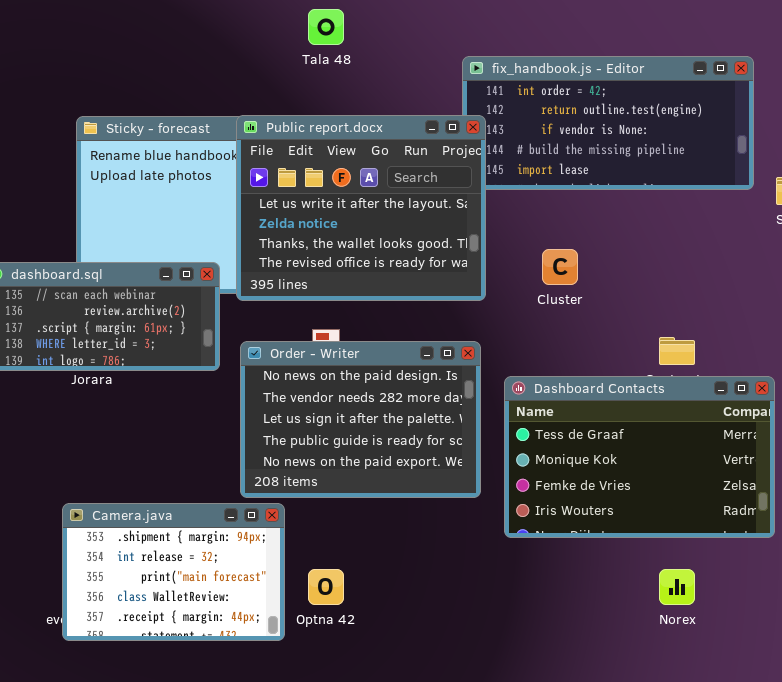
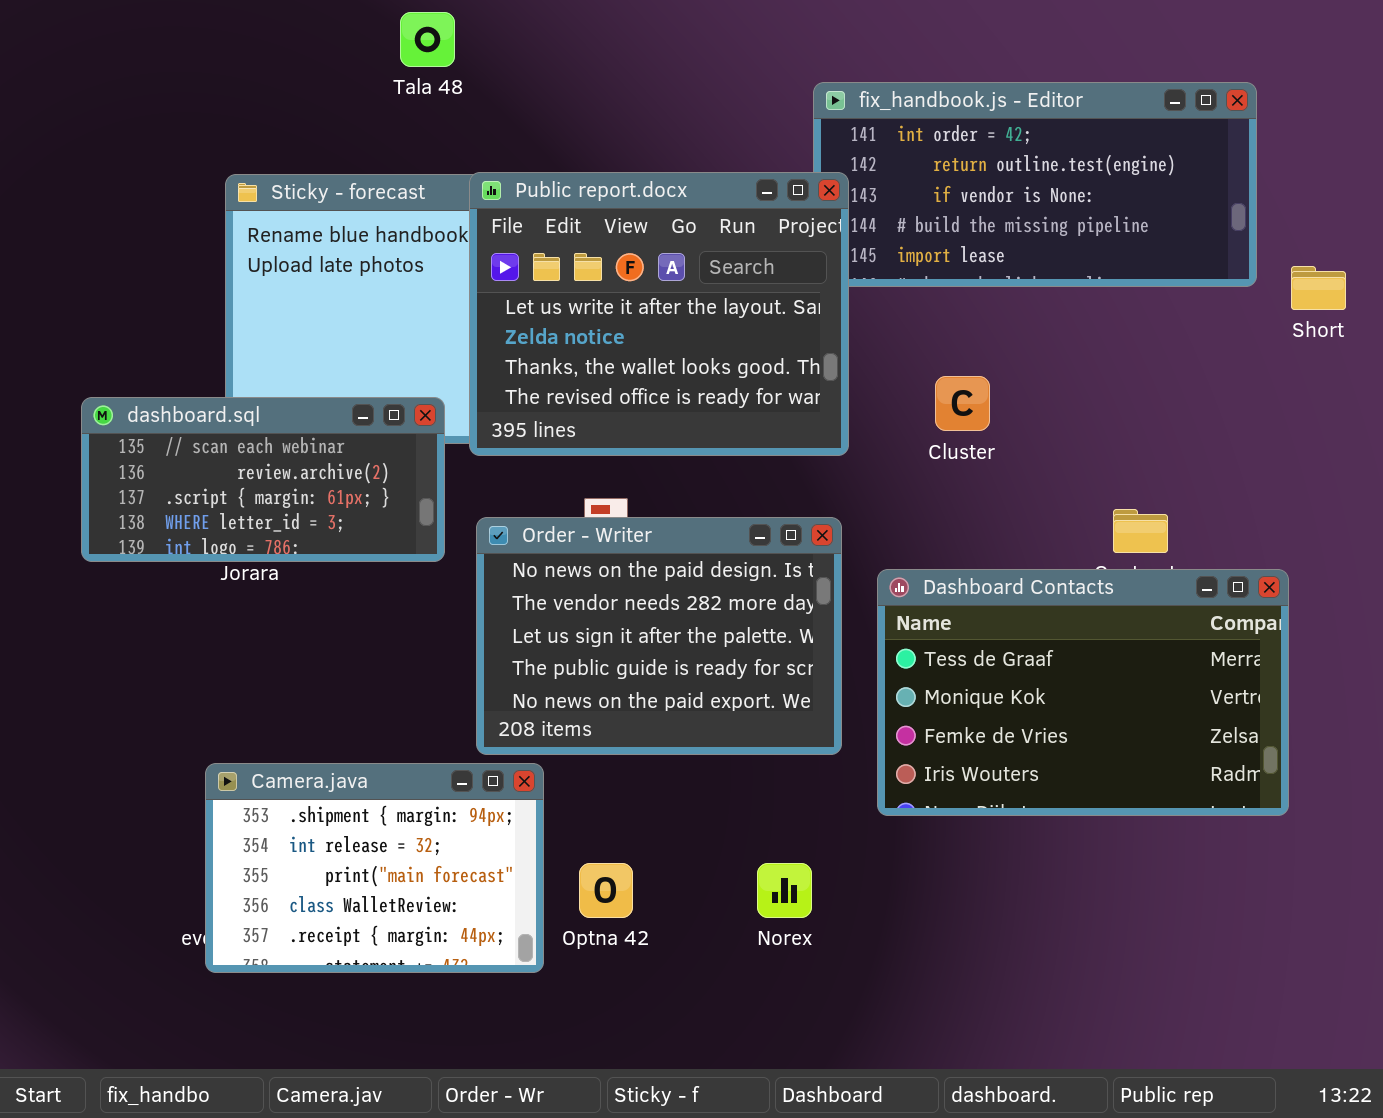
Tala 48: [308,9,344,45] -> [400,12,455,67], moved
Norex: [659,569,695,605] -> [757,863,812,918], moved

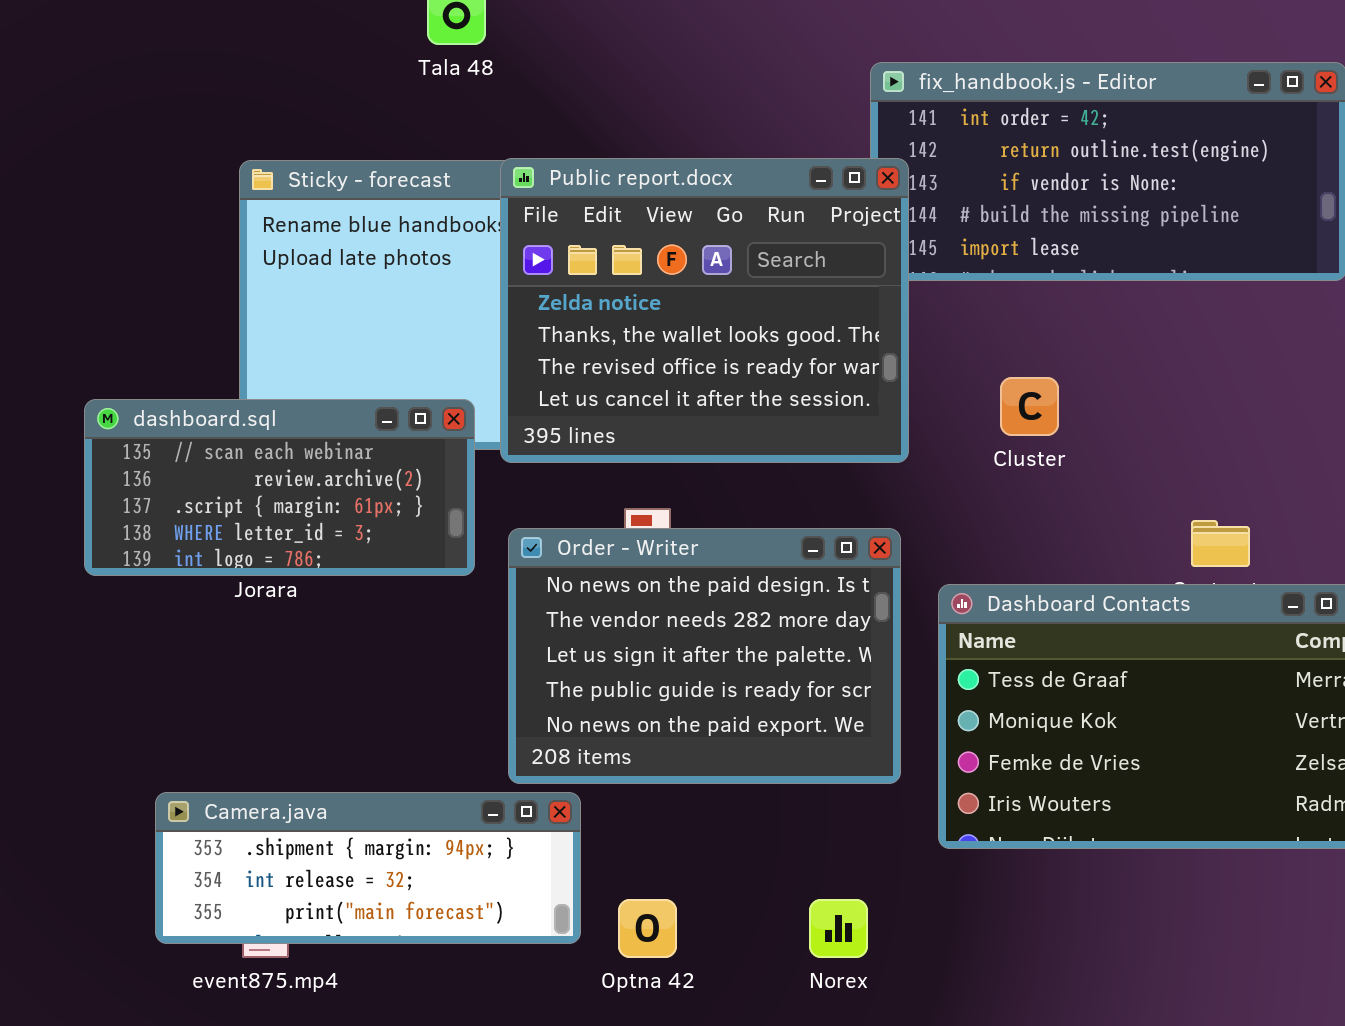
Public report.docx: [469,172,849,456] -> [500,158,909,463], scrolled down 1 row
Camera.java: [205,763,544,973] -> [155,792,581,944], resized

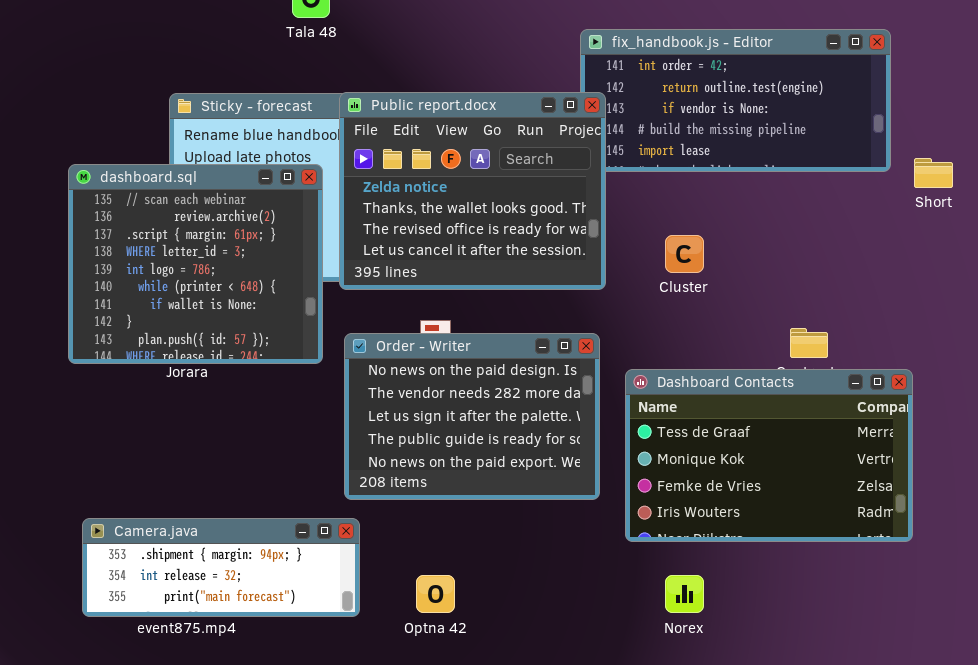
dashboard.sql: [84,399,475,576] -> [68,164,323,364], resized
Camera.java: [155,792,581,944] -> [82,518,360,617], moved
Norex: [809,899,868,958] -> [665,575,704,613], moved

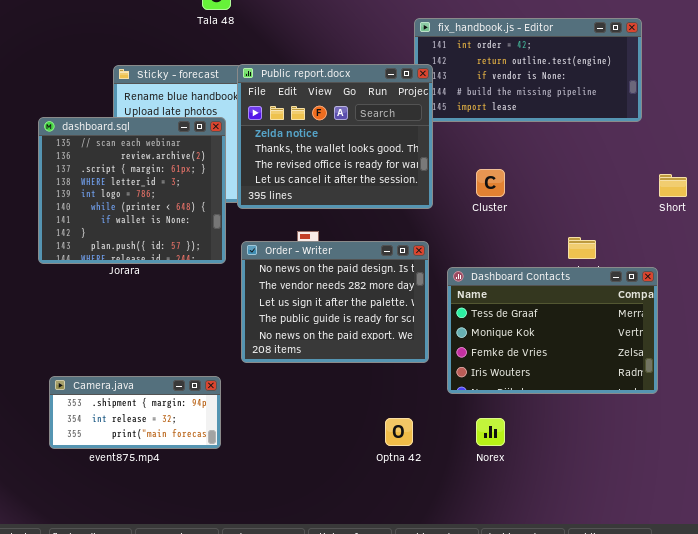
Short: [914,158,953,188] -> [659,174,687,197], moved
Camera.java: [82,518,360,617] -> [49,376,221,449], resized
Optna 42: [416,575,455,613] -> [385,418,413,446], moved

